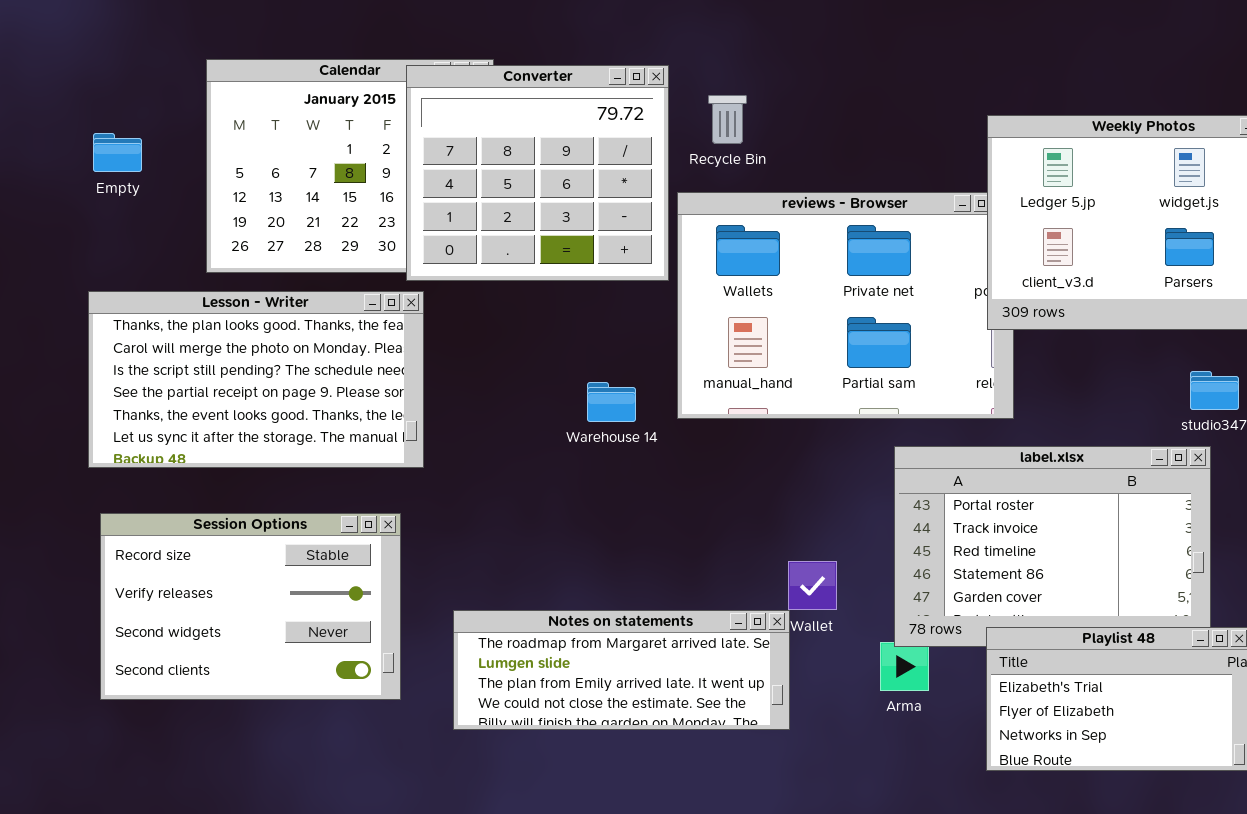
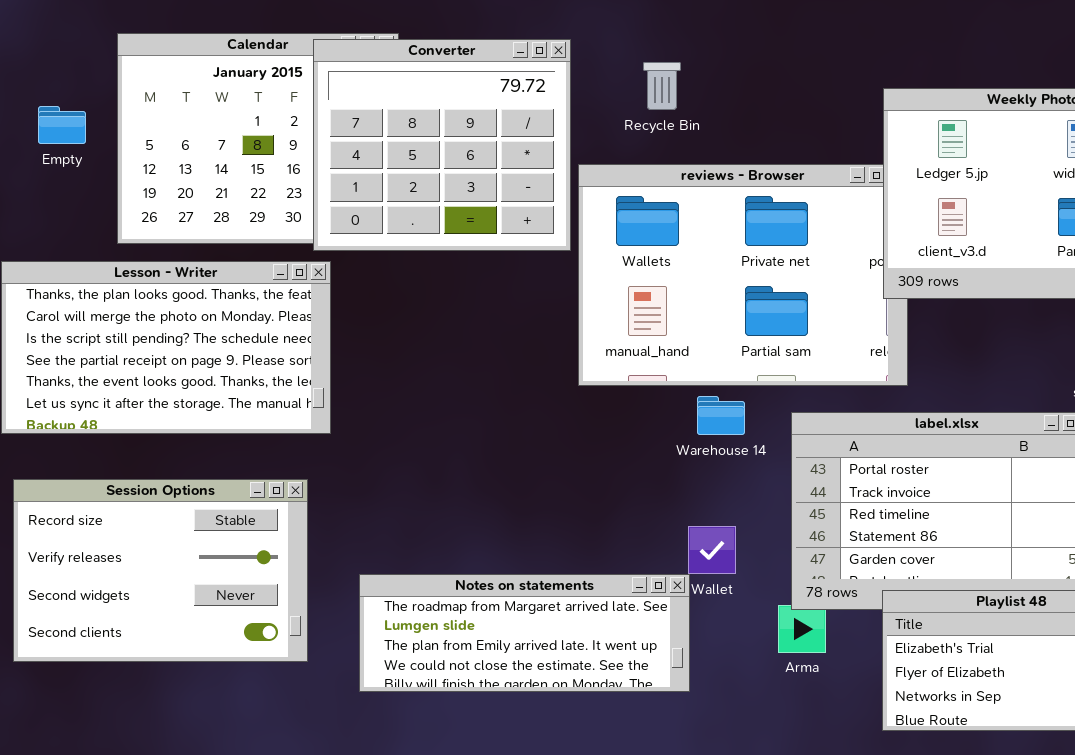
Recycle Bin: [708,95,747,144] -> [643,62,681,110], moved
Empty: [93,133,142,172] -> [38,106,86,144], moved
Warehouse 14: [587,382,636,422] -> [697,396,745,435], moved

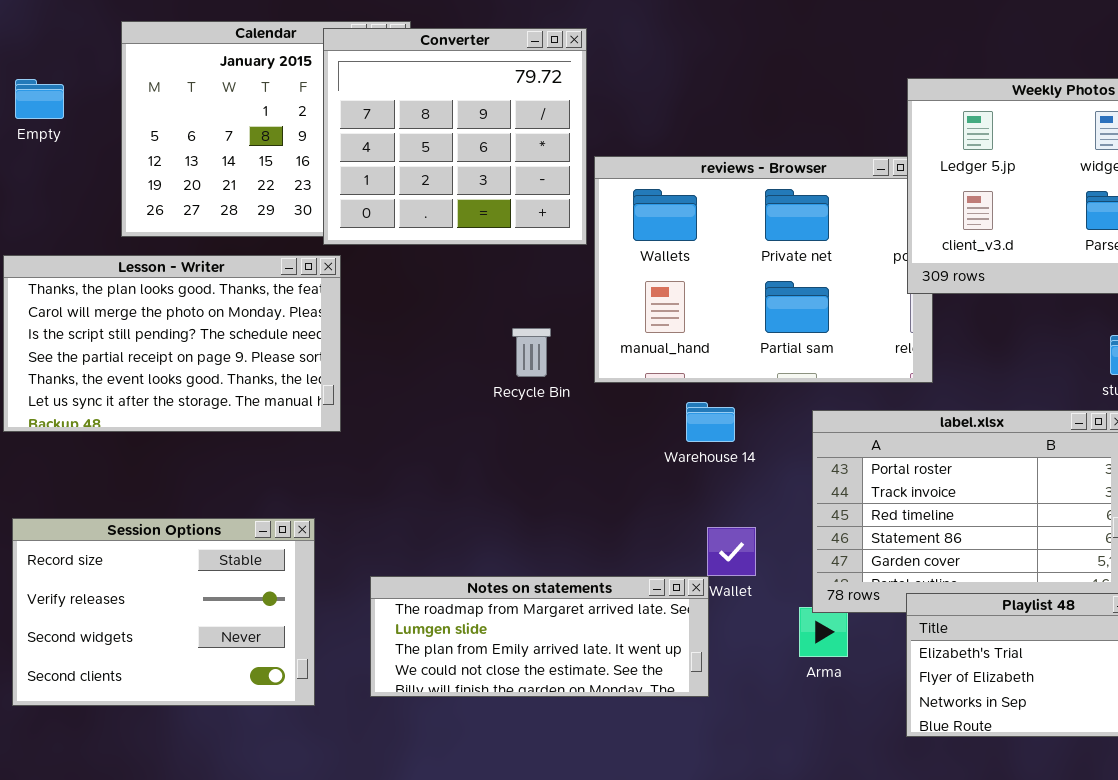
Recycle Bin: [643,62,681,110] -> [512,328,551,377], moved
Empty: [38,106,86,144] -> [15,79,64,119], moved
Warehouse 14: [697,396,745,435] -> [686,402,735,442], moved
Session Options: [13,479,308,662] -> [12,518,315,706], moved

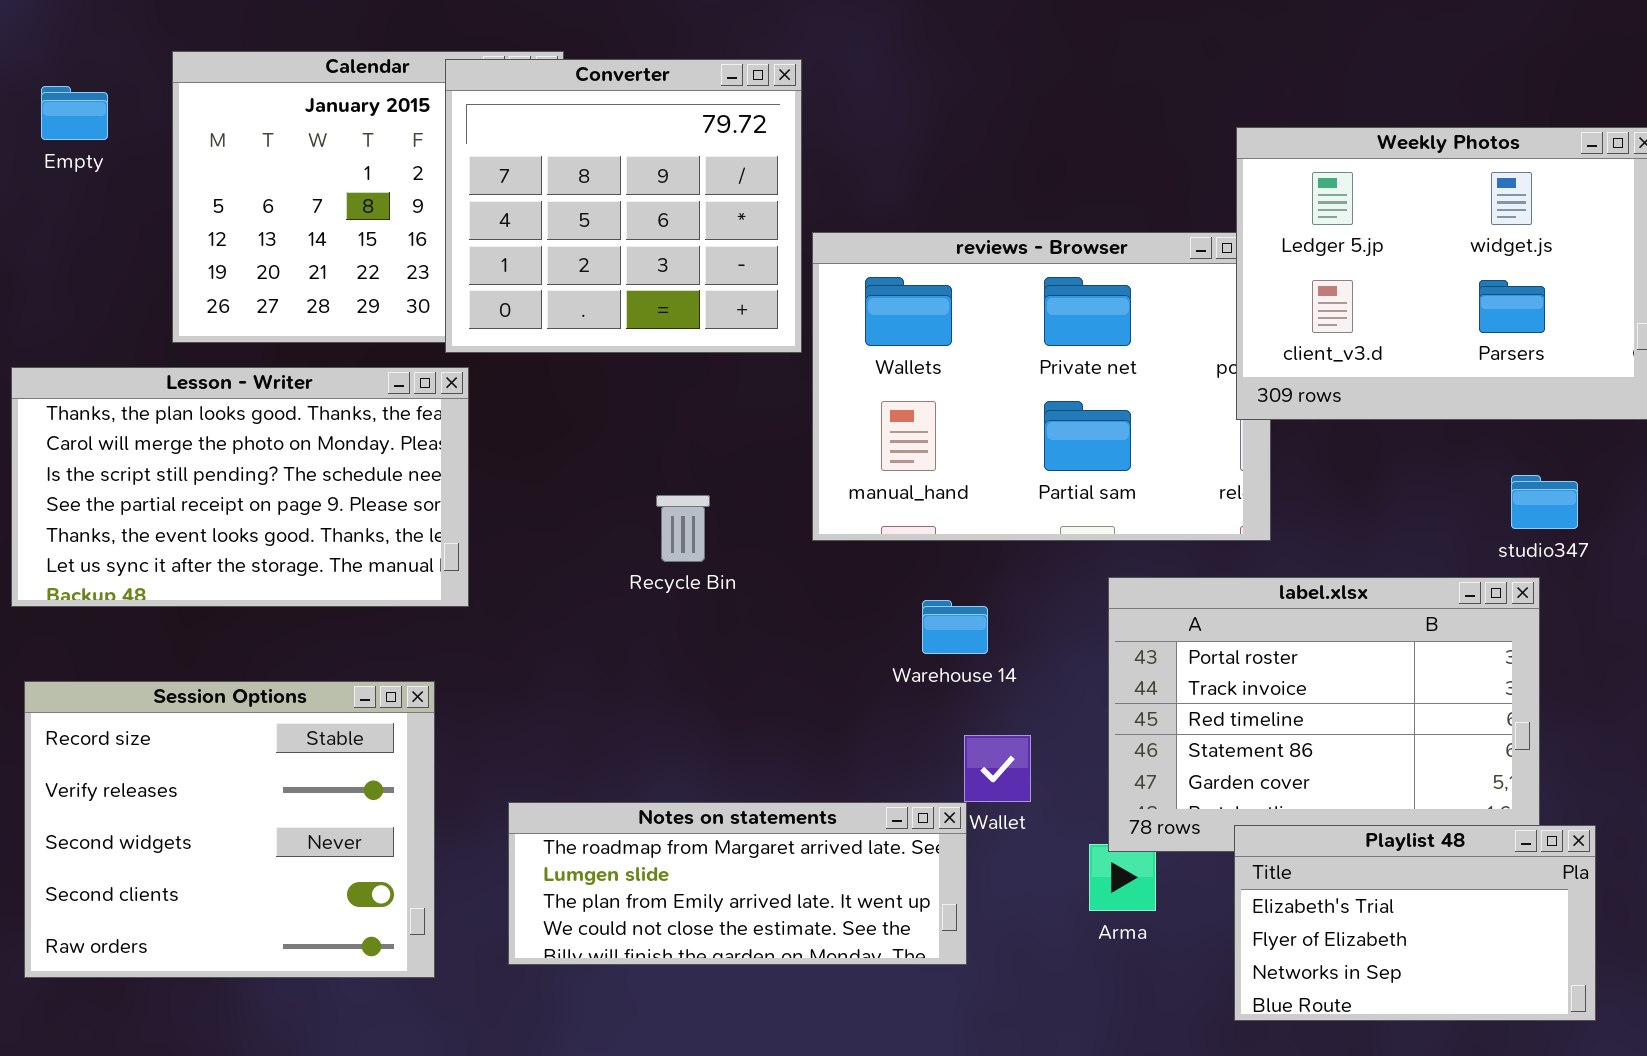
Empty: [15,79,64,119] -> [41,86,108,140], moved
Recycle Bin: [512,328,551,377] -> [656,495,710,562], moved
Warehouse 14: [686,402,735,442] -> [922,600,988,654], moved
Session Options: [12,518,315,706] -> [24,681,435,978], resized

